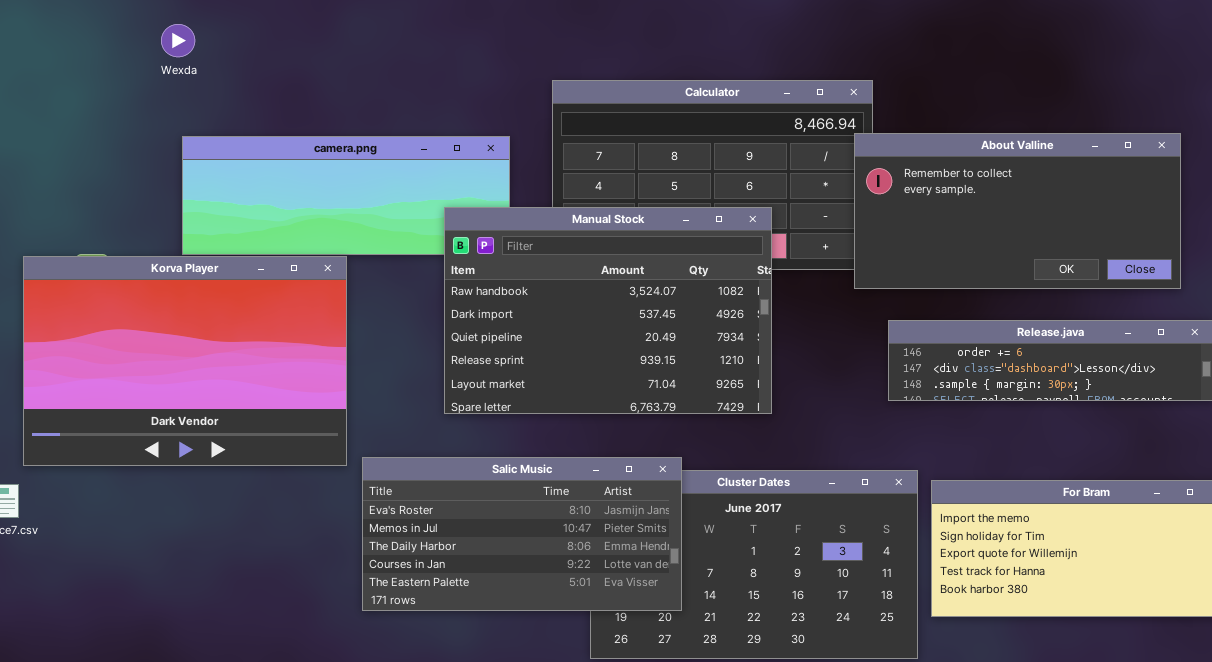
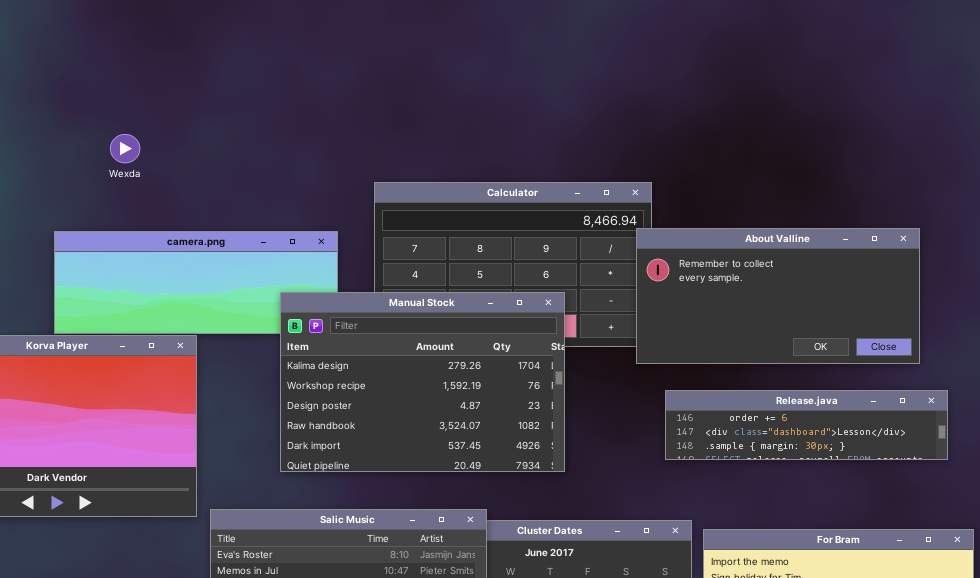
Wexda: [161,24,195,57] -> [110,134,140,163], moved
Manual Stock: [444,207,772,414] -> [280,292,565,472], scrolled up 3 rows

